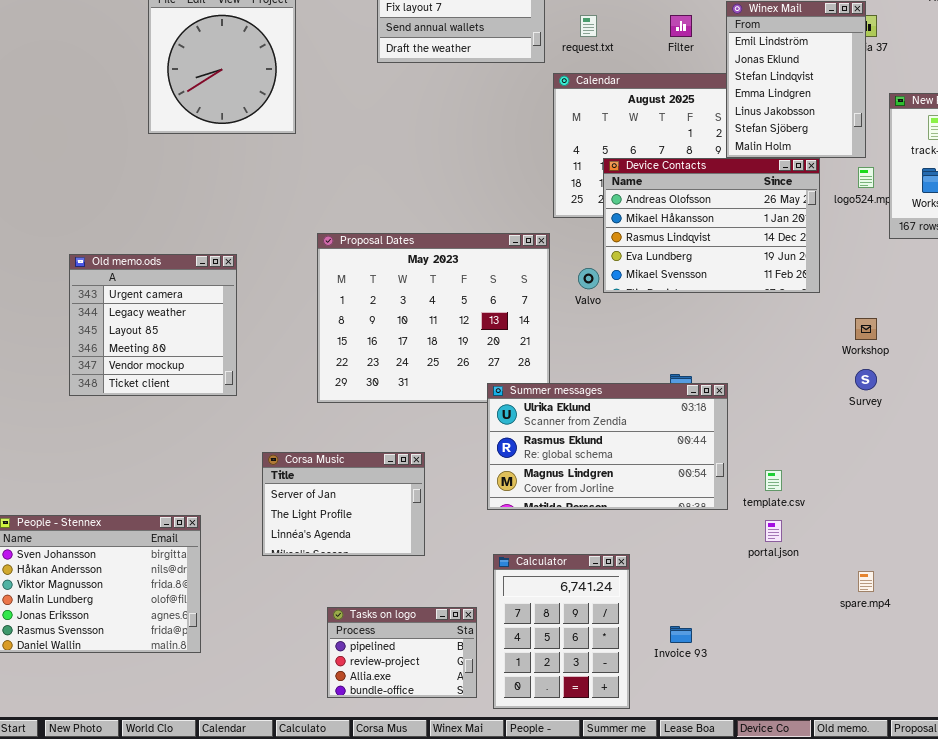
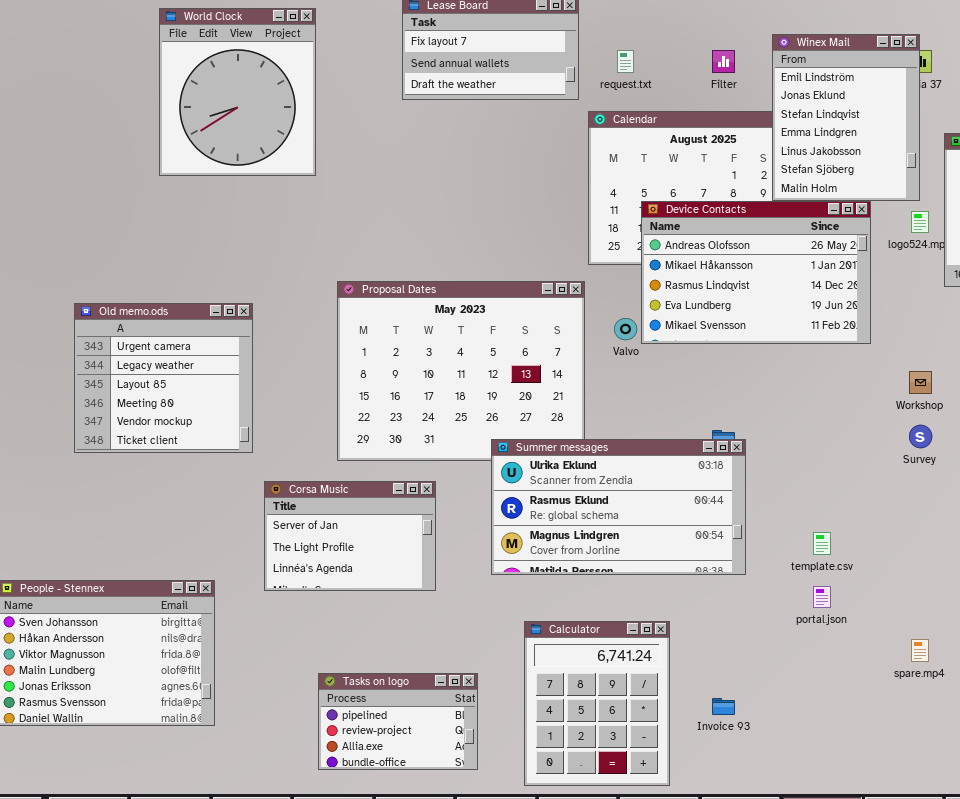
Summer messages: [487,383,728,510] -> [491,439,746,575], moved
Corsa Music: [262,452,425,556] -> [264,481,436,591], moved
Tasks on logo: [327,607,477,698] -> [318,673,478,770], moved

